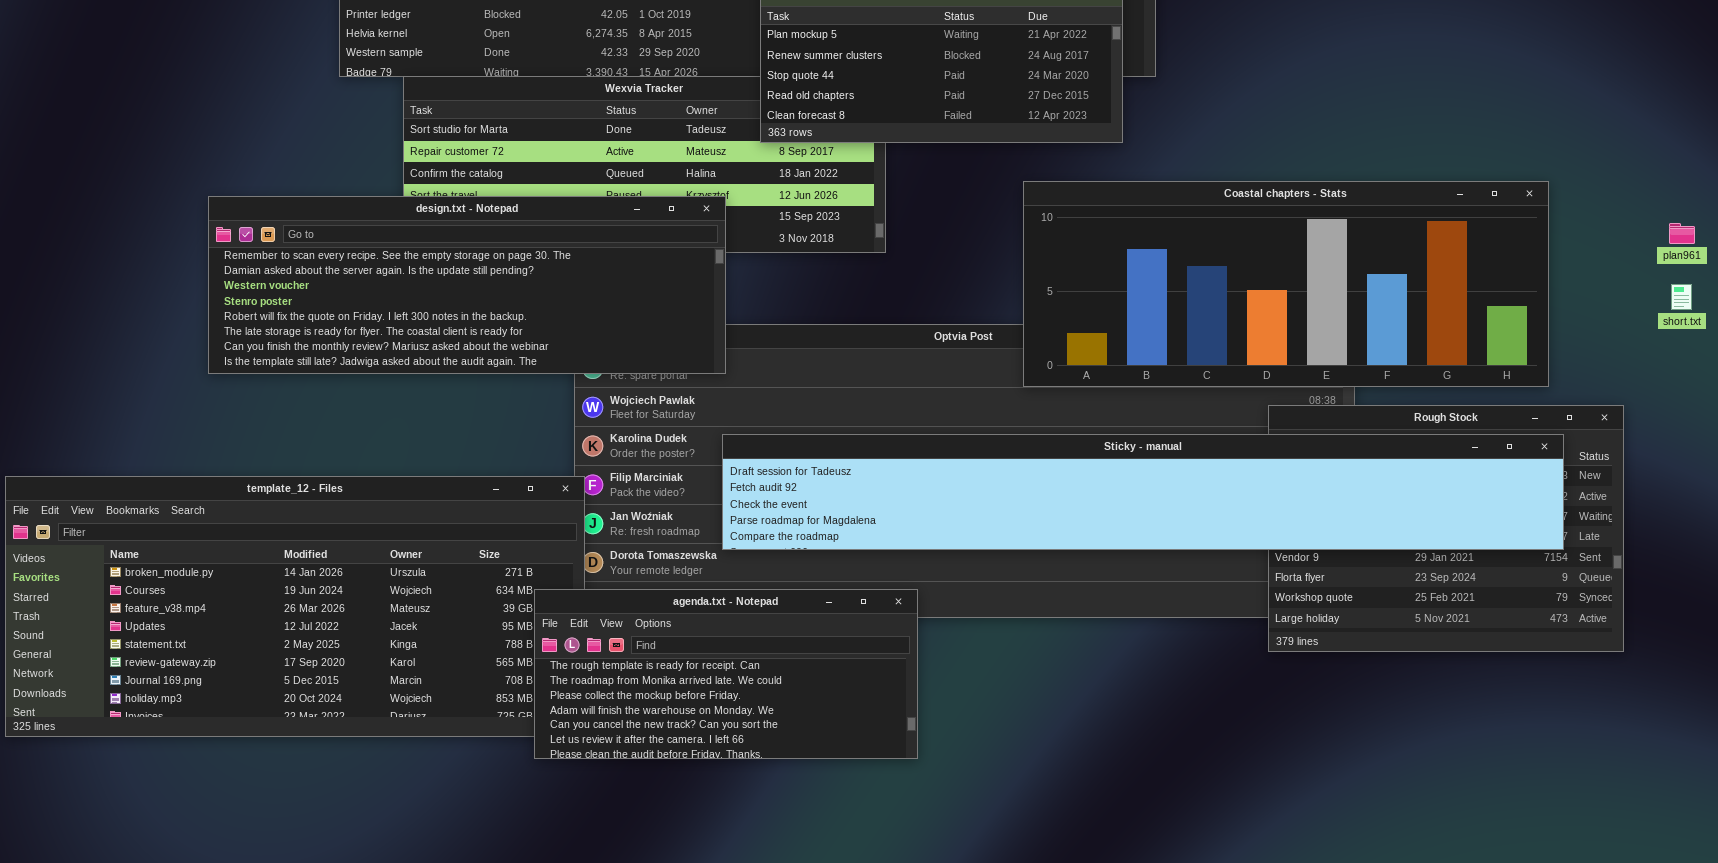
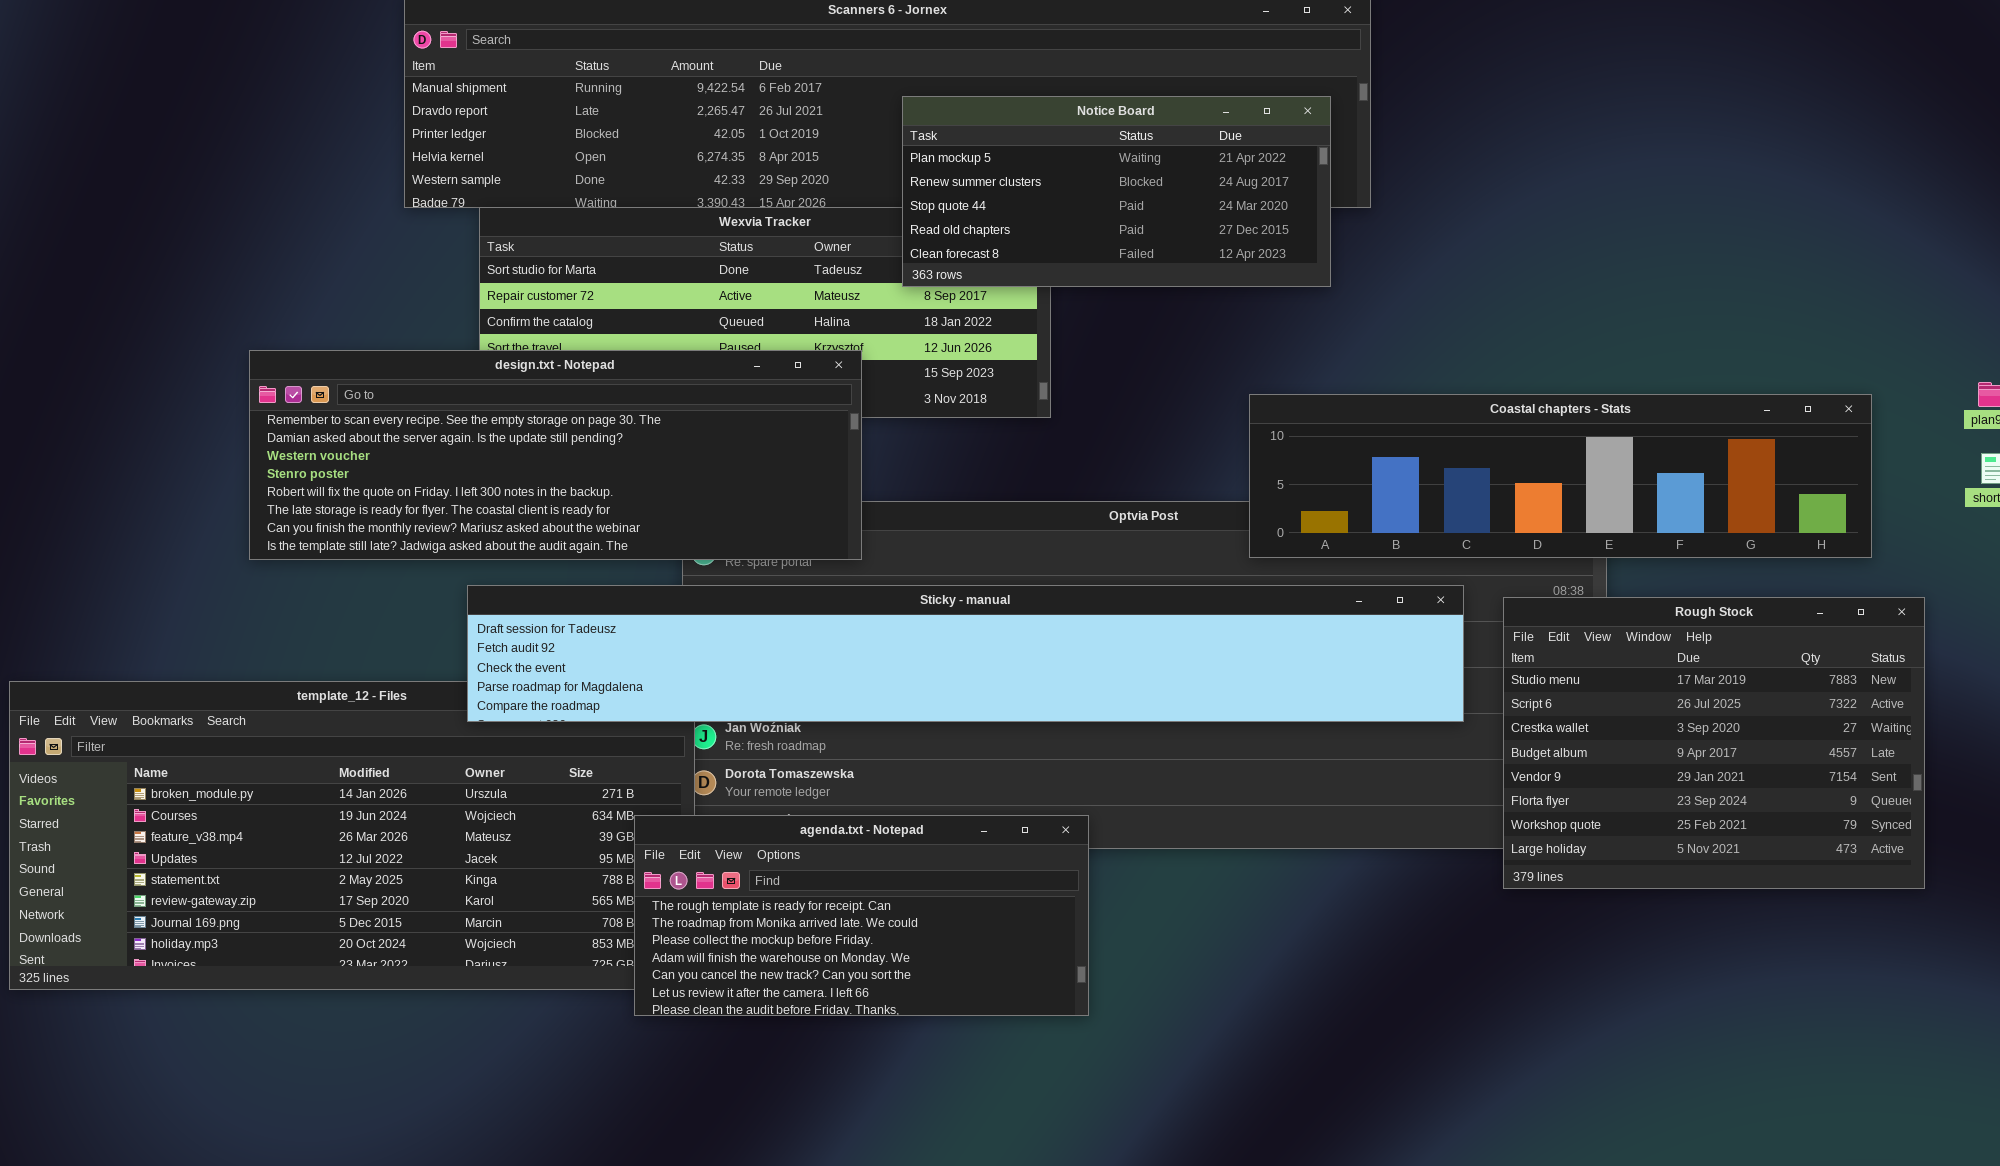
Coastal chapters - Stats: [1023,181,1549,387] -> [1249,394,1872,558], moved, resized
Sticky - manual: [722,434,1564,550] -> [467,585,1464,722], moved

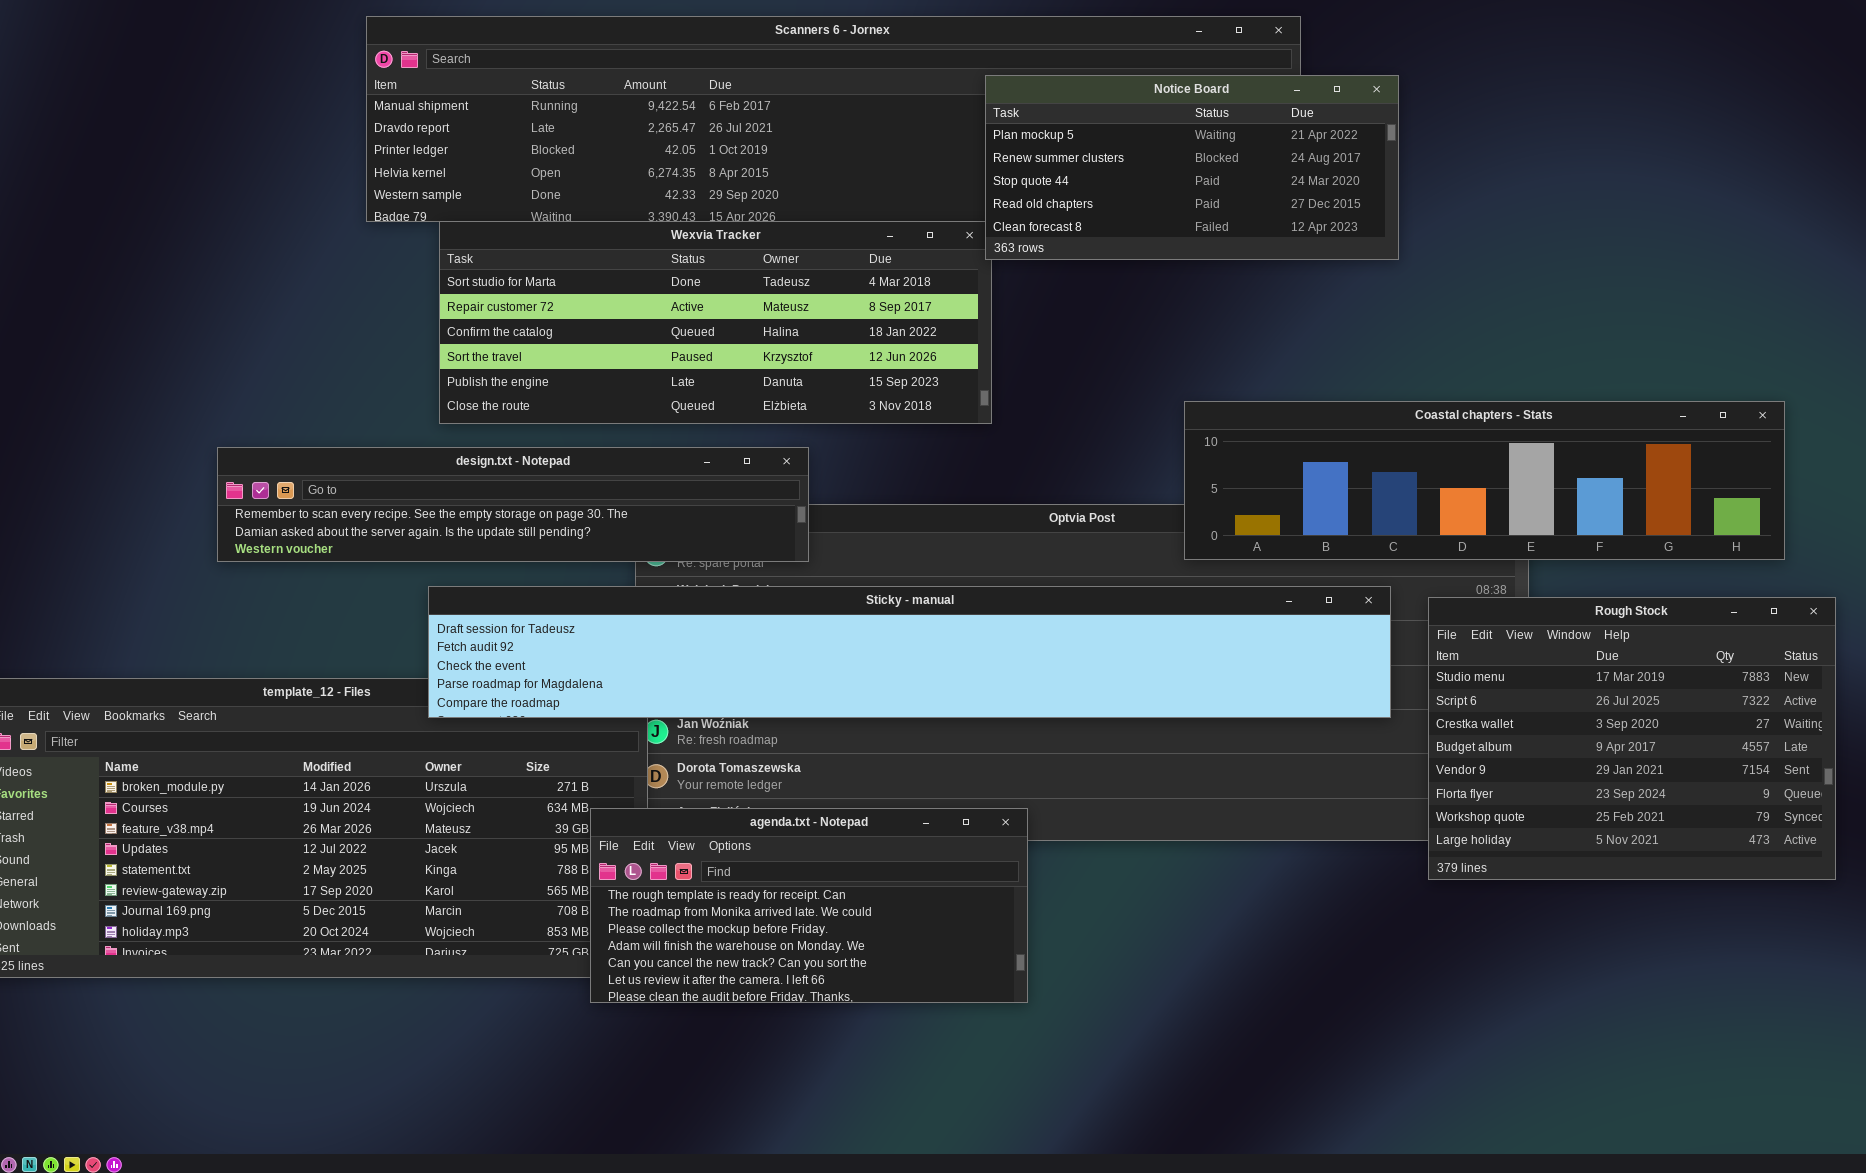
Notice Board: [902,96,1331,287] -> [985,75,1399,260], moved
design.txt - Notepad: [249,350,862,560] -> [217,447,809,562], resized

